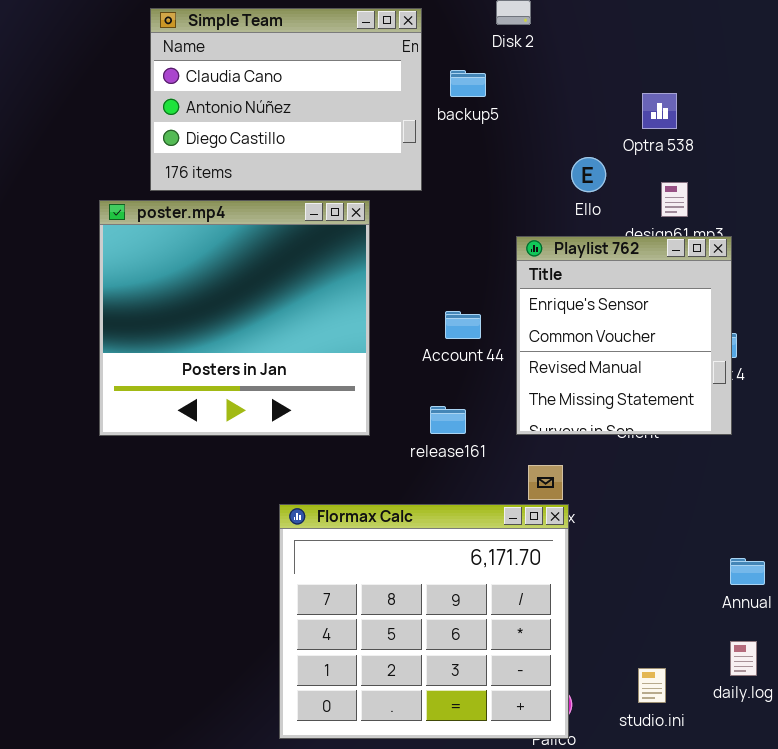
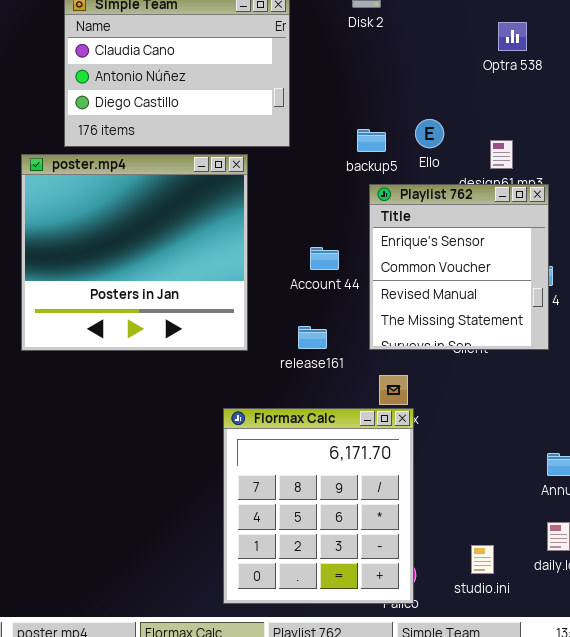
backup5: [450,70,486,97] -> [357,129,386,152], moved
Optra 538: [642,93,677,129] -> [498,22,527,51], moved
Flormax Calc: [279,504,569,739] -> [223,408,414,604], resized

